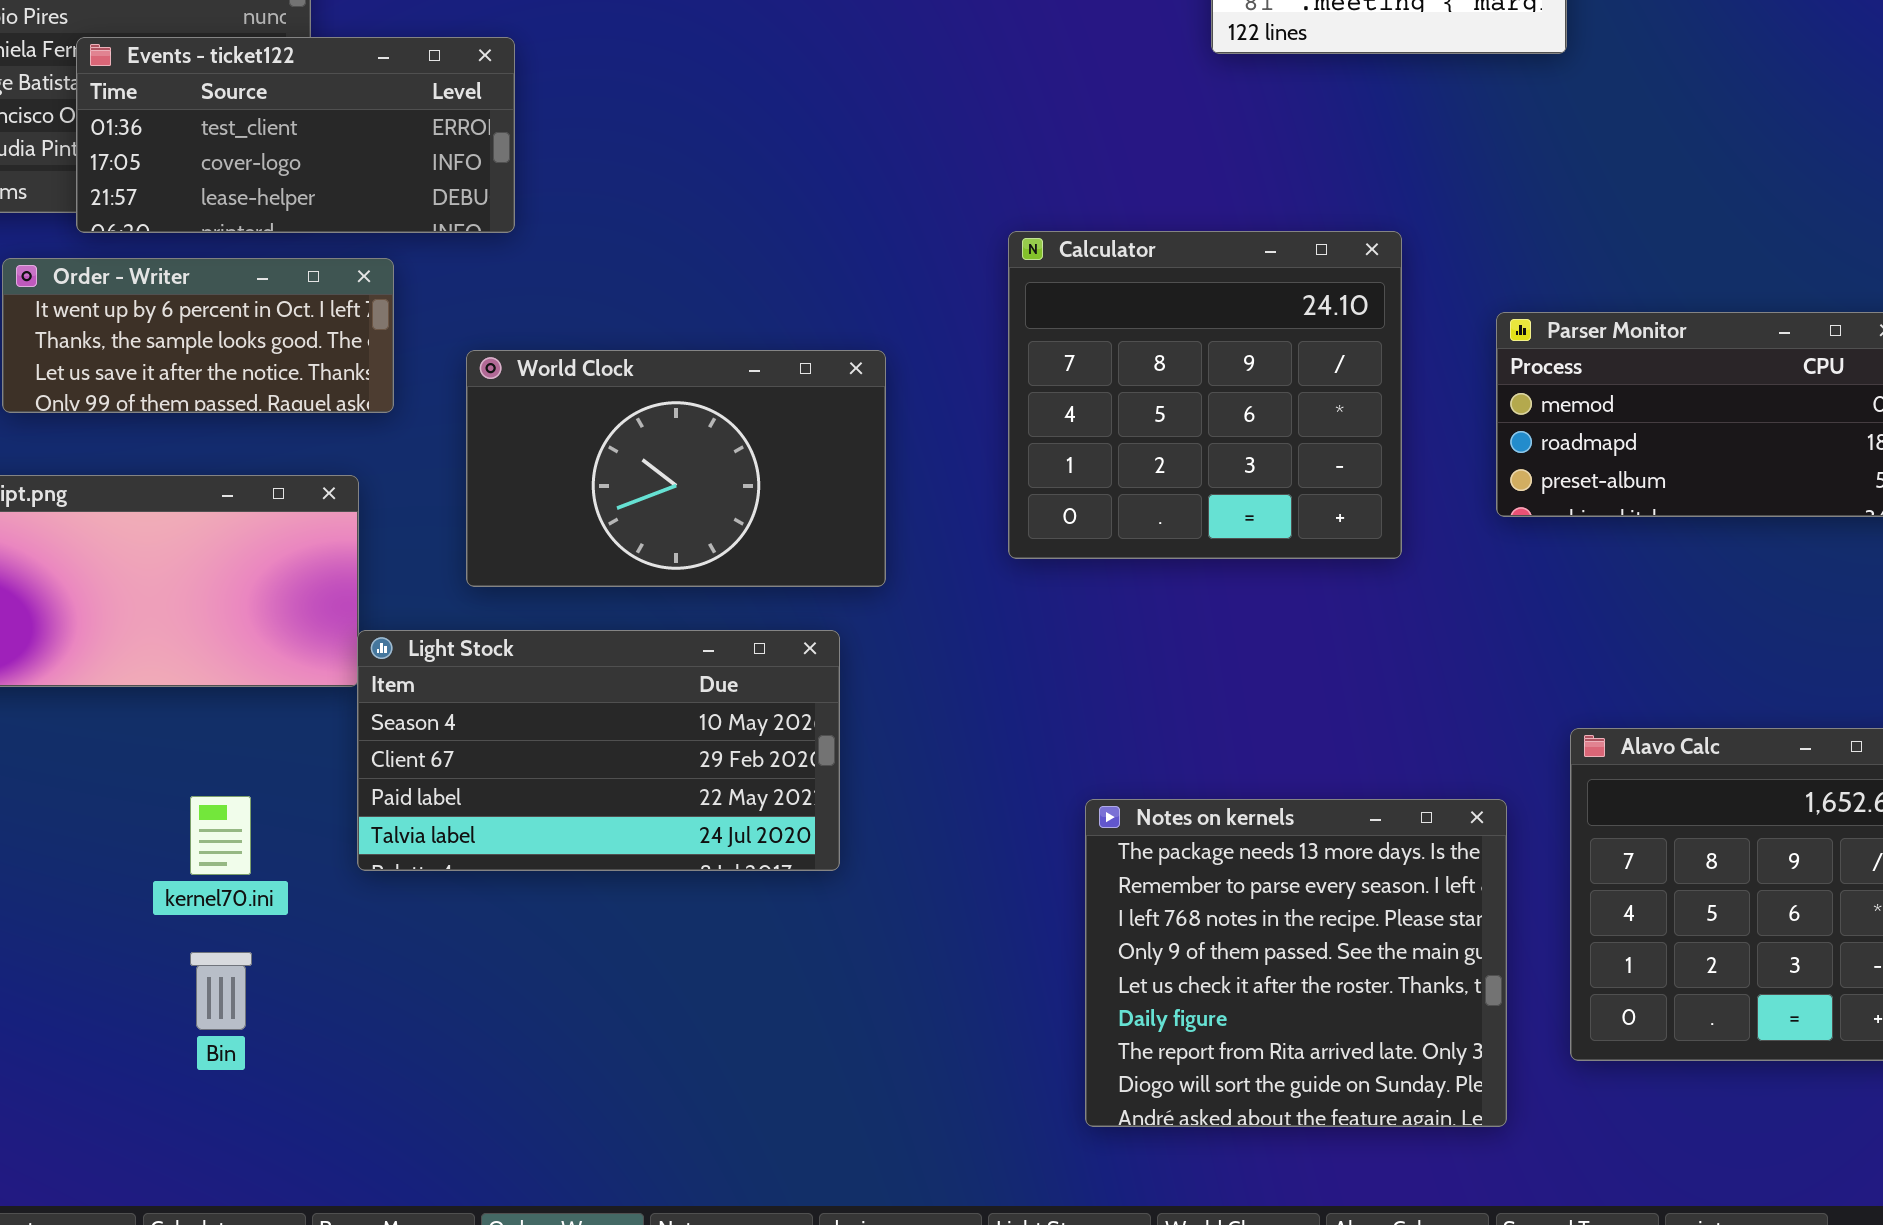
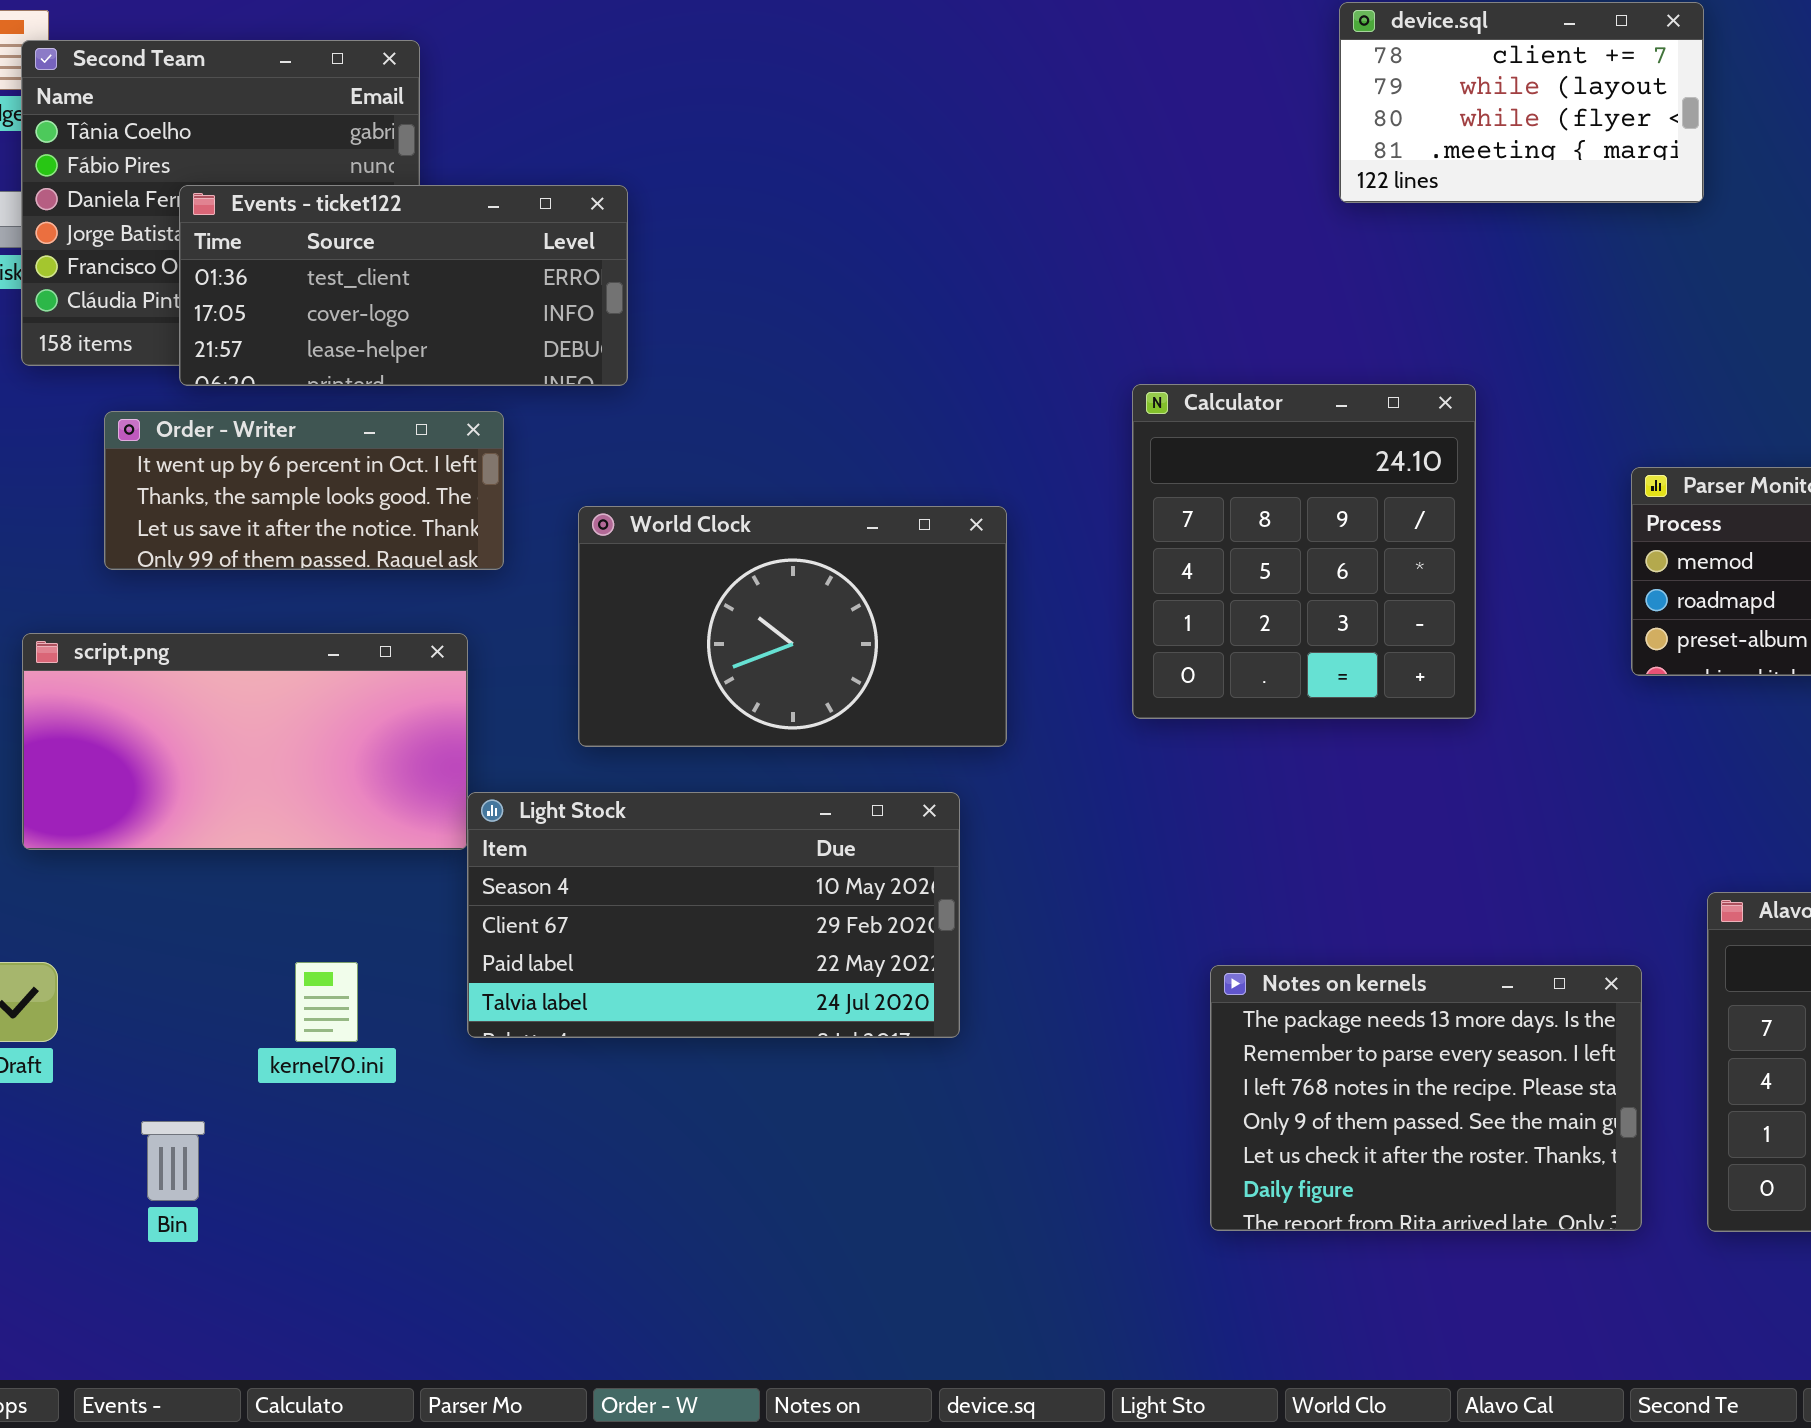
Calculator: [1008,231,1402,559] -> [1132,384,1476,719], resized
Notes on kernels: [1085,799,1507,1127] -> [1210,965,1642,1231], resized
Bin: [190,952,252,1030] -> [141,1121,205,1201], moved

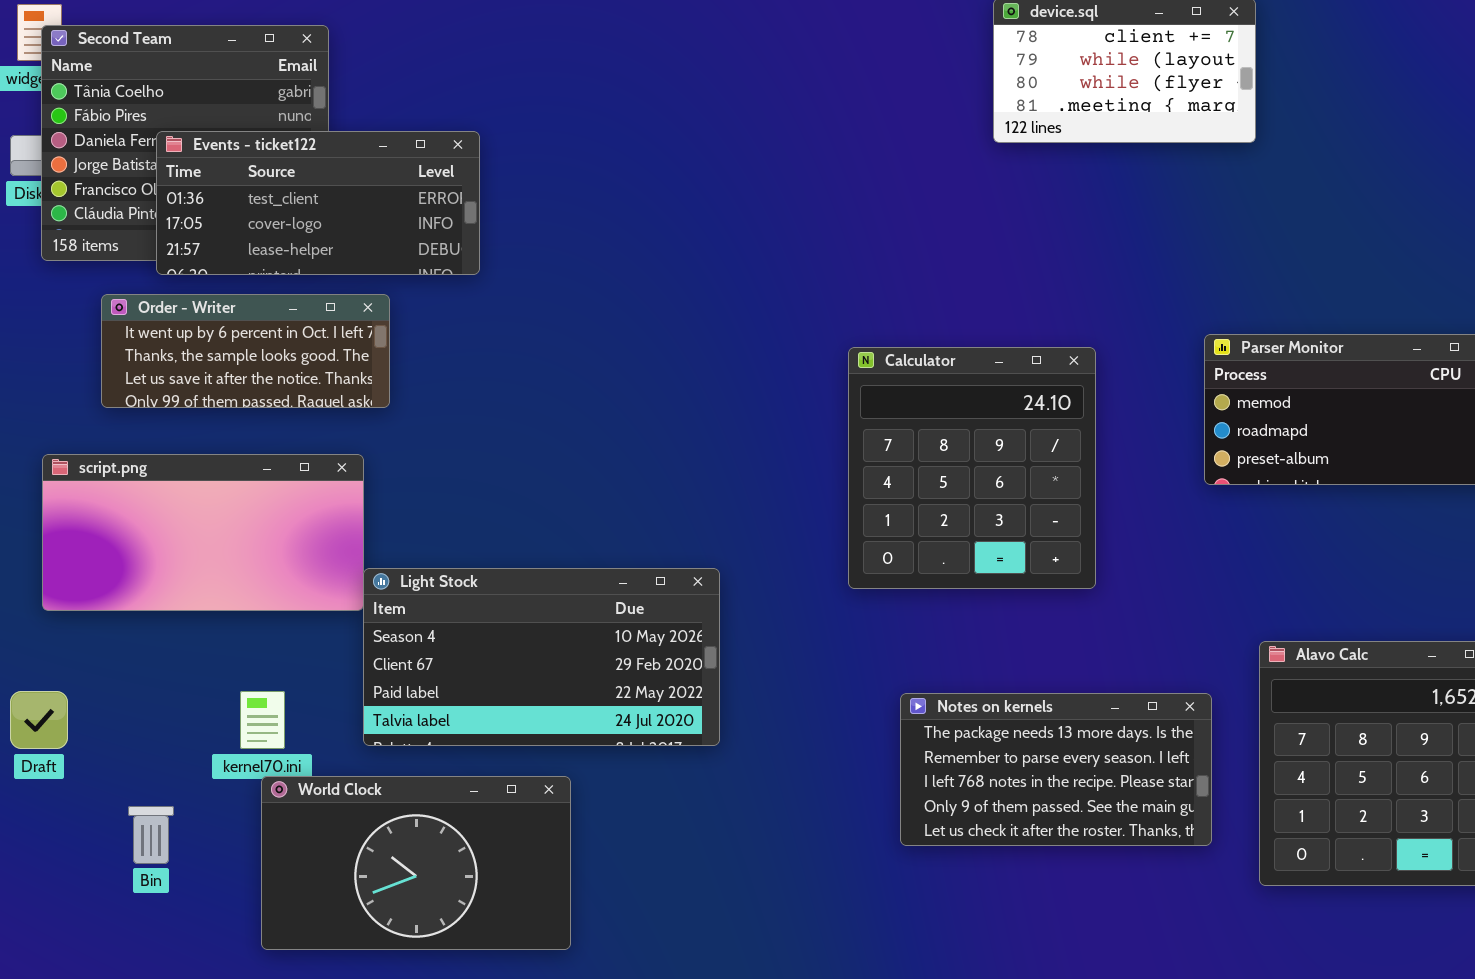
Calculator: [1132,384,1476,719] -> [848,347,1096,589], moved
World Clock: [578,506,1007,747] -> [261,776,571,950], moved
Notes on kernels: [1210,965,1642,1231] -> [900,693,1212,846], resized

